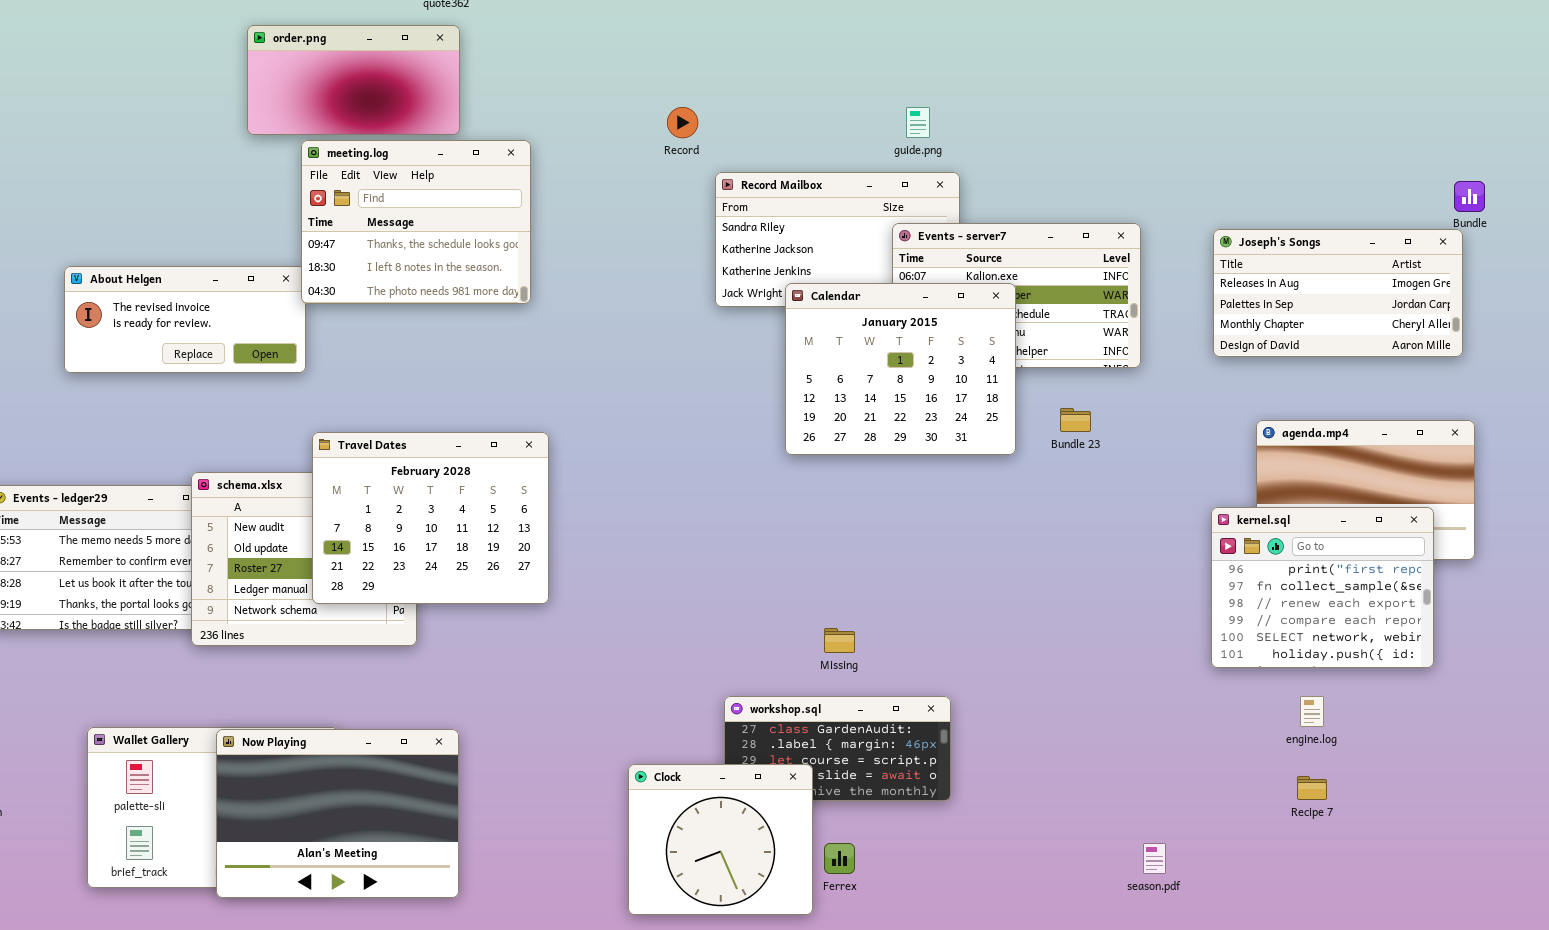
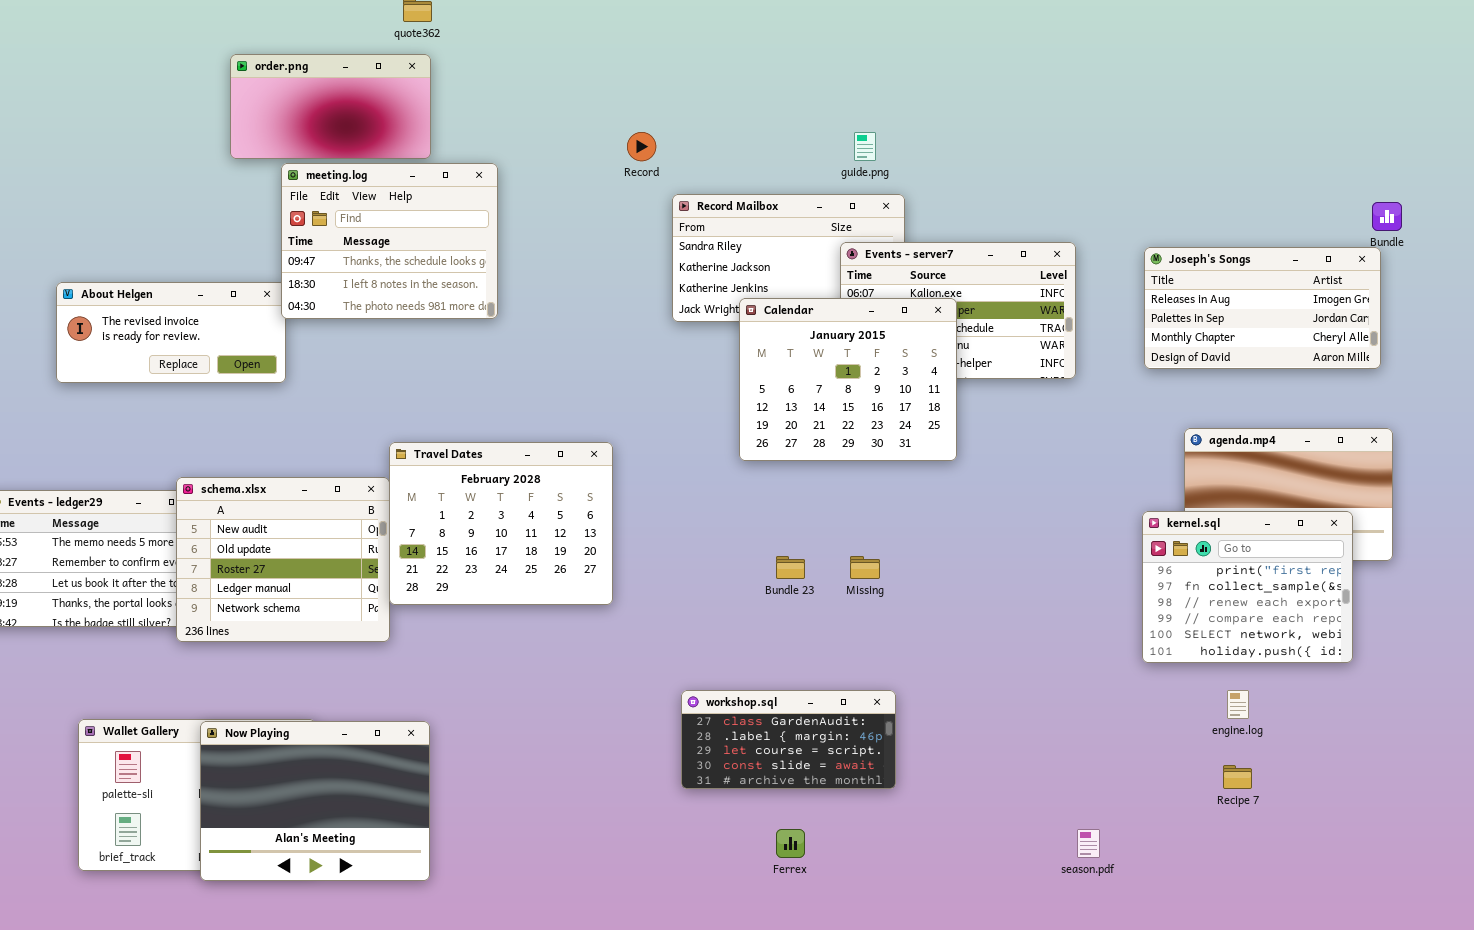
Bundle 23: [1060,408,1091,432] -> [776,556,805,579], moved
Travel Dates: [312,432,549,604] -> [389,442,613,605], moved
Missing: [824,628,855,653] -> [850,556,880,579], moved
Clock: [628,764,813,915] -> none, closed

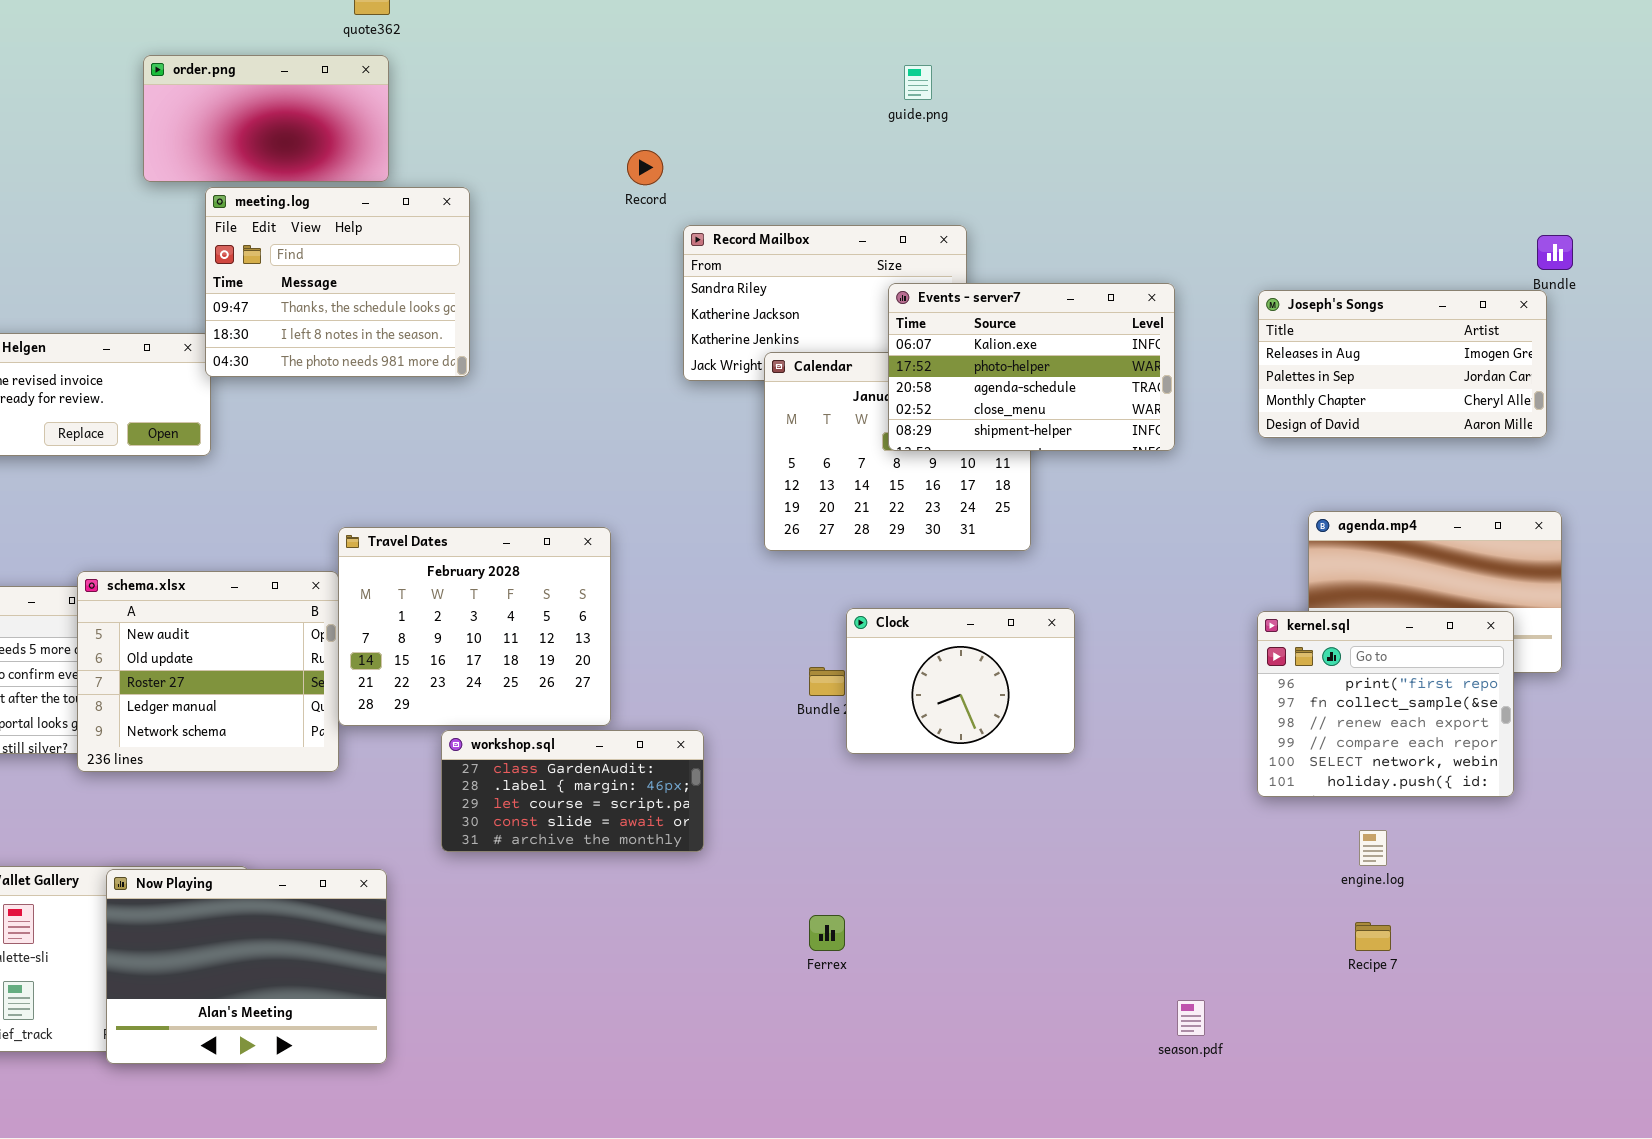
guide.png: [854,132,876,161] -> [904,65,932,100], moved
Events - server7: [840,242,1076,379] -> [888,283,1175,451], raised
Clock: none -> [846,608,1075,754], opened
workshop.sql: [681,690,896,789] -> [441,730,704,852], moved
Ferrex: [776,829,805,858] -> [809,915,845,951], moved

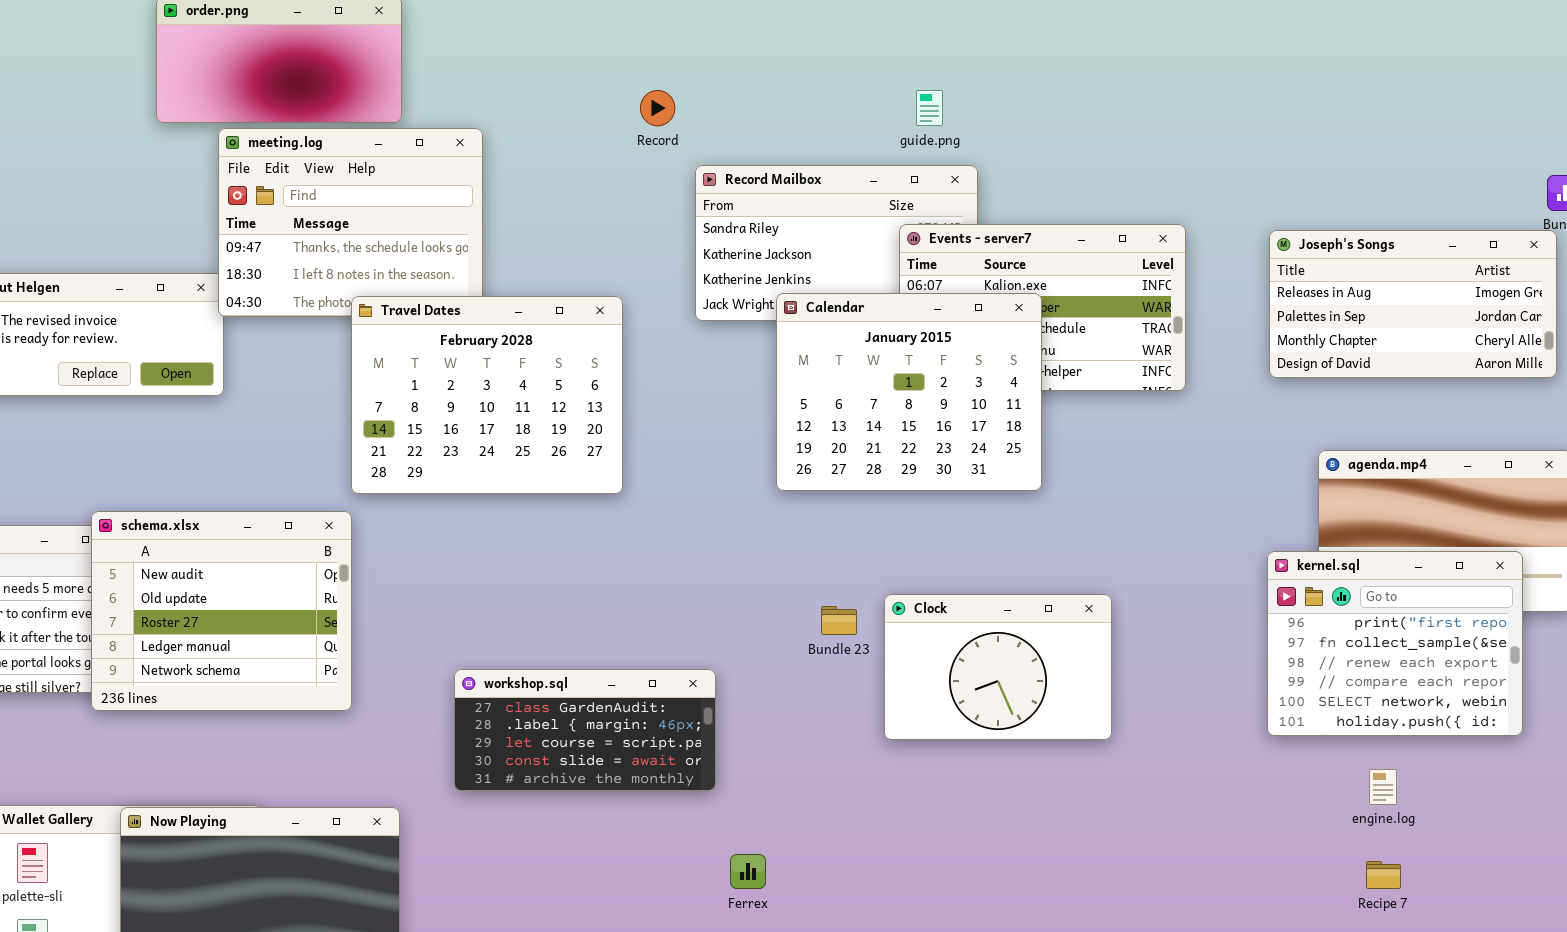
guide.png: [904,65,932,100] -> [916,90,943,126], moved
Calendar: [764,352,1031,551] -> [776,293,1042,491], raised
Travel Dates: [338,527,611,726] -> [351,296,623,494], moved
Clock: [846,608,1075,754] -> [884,594,1112,740], moved
Ferrex: [809,915,845,951] -> [730,854,766,889], moved

